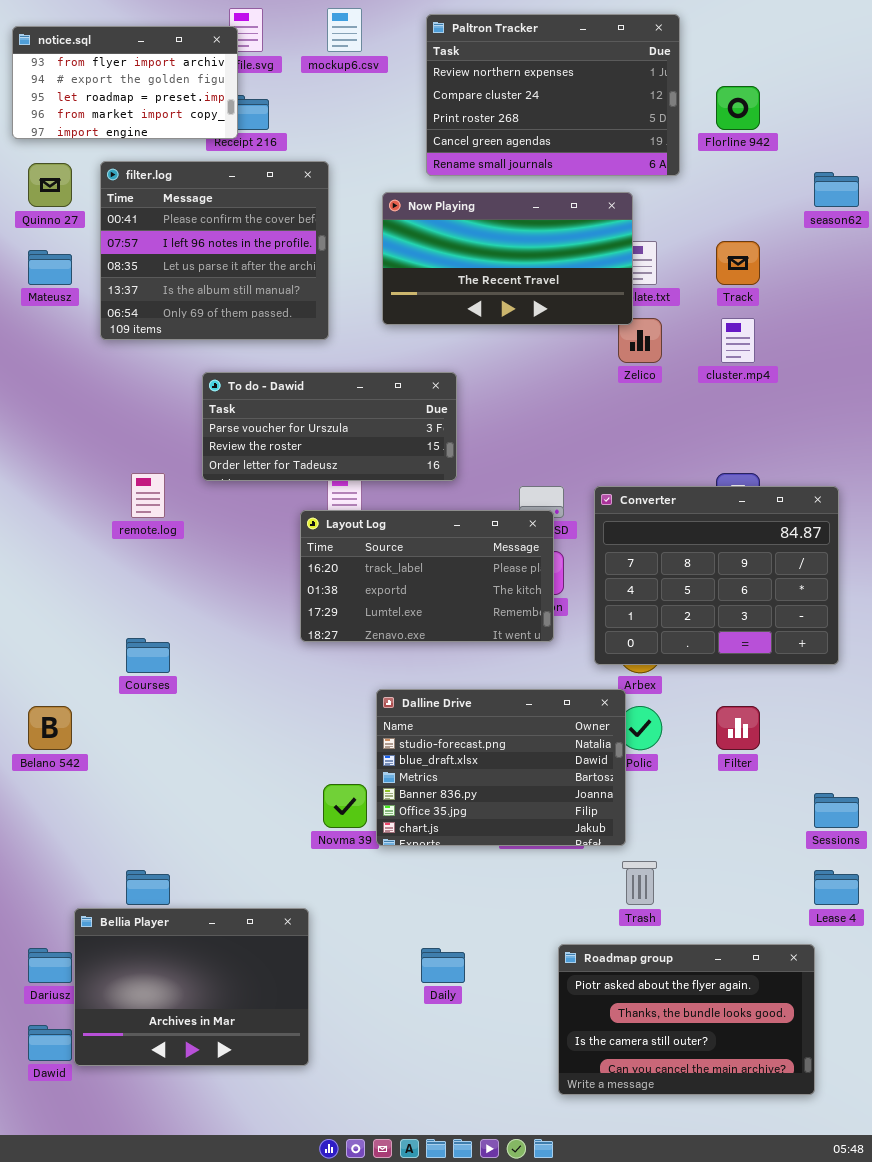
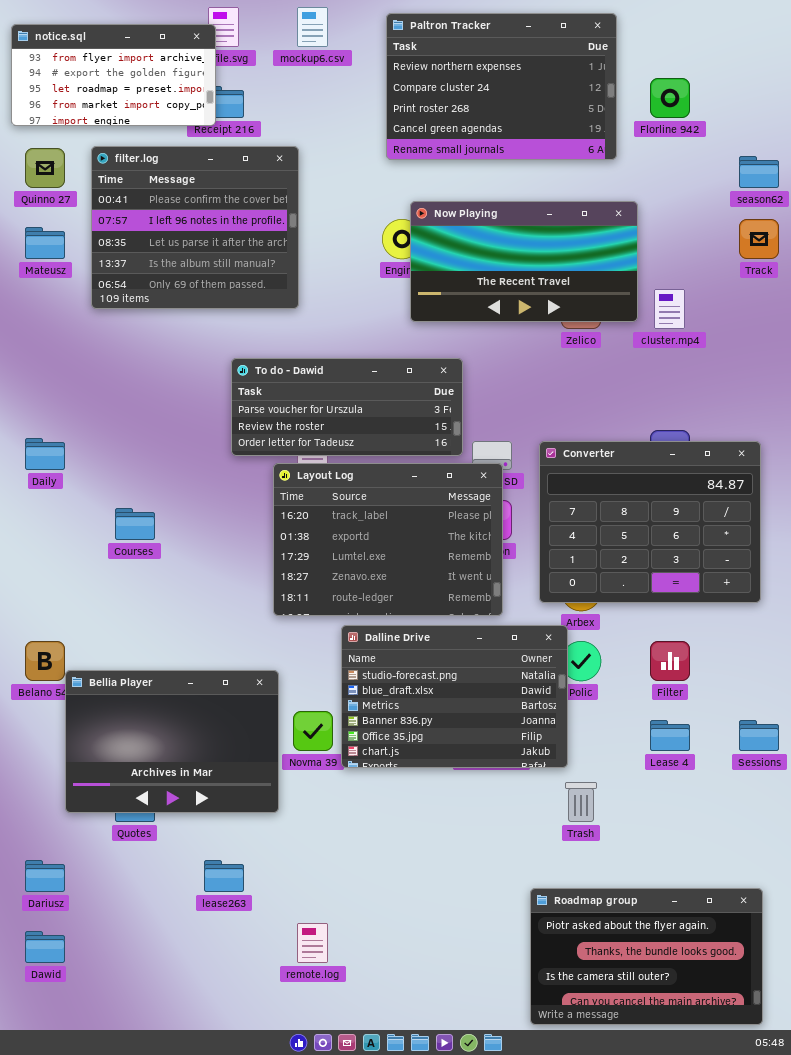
Now Playing: [382,192,633,325] -> [410,201,638,322], moved
Track: [716,241,760,285] -> [739,219,779,259], moved
To do - Dawid: [202,372,457,481] -> [231,358,463,456], moved
remote.log: [131,473,165,518] -> [297,923,328,963], moved
Layout Log: [300,510,554,642] -> [273,463,503,616], resized
Courses: [126,638,170,673] -> [115,508,155,540], moved
Lease 4: [814,870,859,905] -> [650,720,690,751], moved
Bellia Player: [74,908,309,1066] -> [65,670,279,813], moved
Roadmap group: [558,944,815,1095] -> [530,888,763,1025], moved
Daily: [421,948,465,983] -> [25,438,65,470], moved

